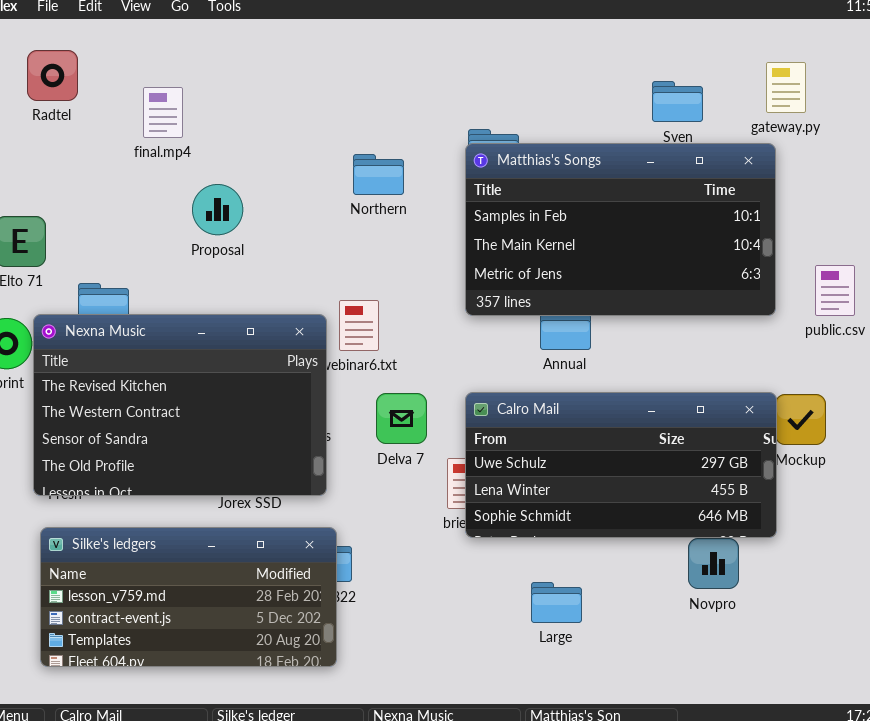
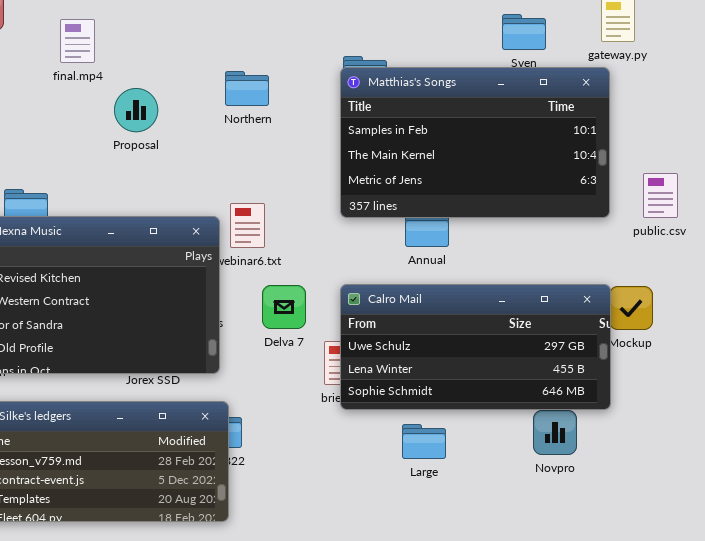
Northern: [353,154,404,195] -> [225,71,269,106], moved
Proposal: [192,184,243,235] -> [114,88,158,132], moved
Large: [531,582,582,623] -> [402,424,446,459], moved

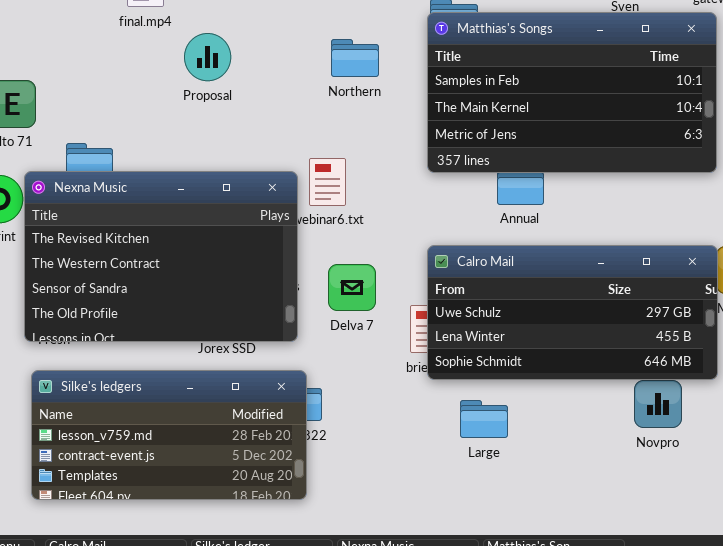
Northern: [225,71,269,106] -> [331,39,379,77], moved
Delva 7: [262,285,306,329] -> [328,264,376,311], moved
Large: [402,424,446,459] -> [460,400,508,438], moved

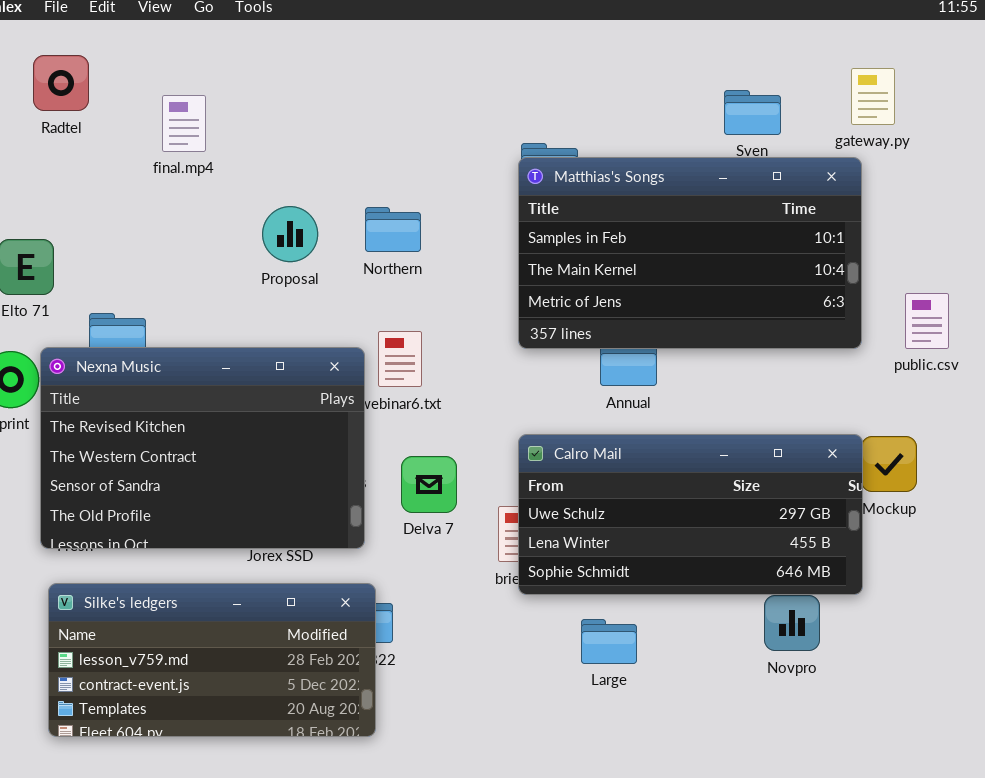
Proposal: [184,33,231,81] -> [262,206,318,262], moved
Northern: [331,39,379,77] -> [365,207,421,252], moved
Large: [460,400,508,438] -> [581,619,637,664], moved

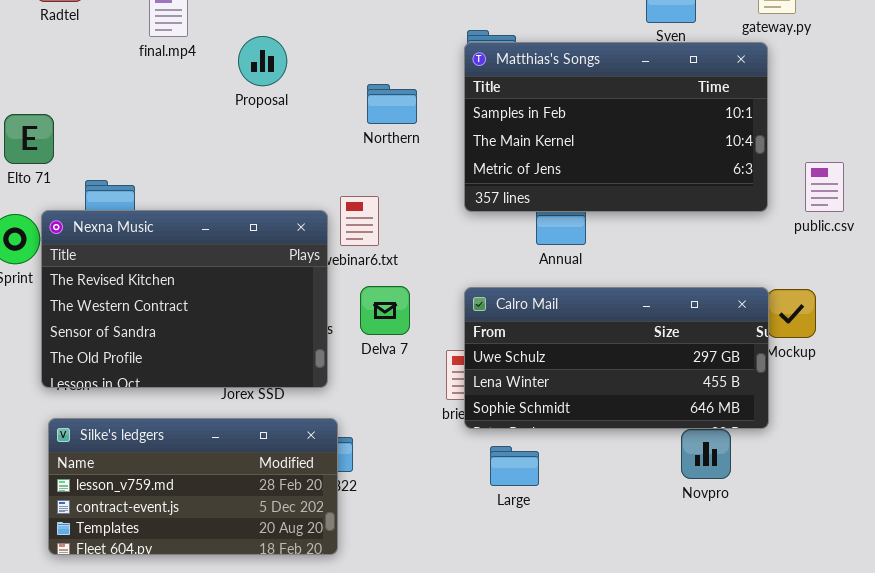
Proposal: [262,206,318,262] -> [238,36,287,86], moved
Northern: [365,207,421,252] -> [367,84,417,124], moved
Delva 7: [401,456,457,513] -> [360,286,410,335], moved
Large: [581,619,637,664] -> [490,446,539,486], moved

